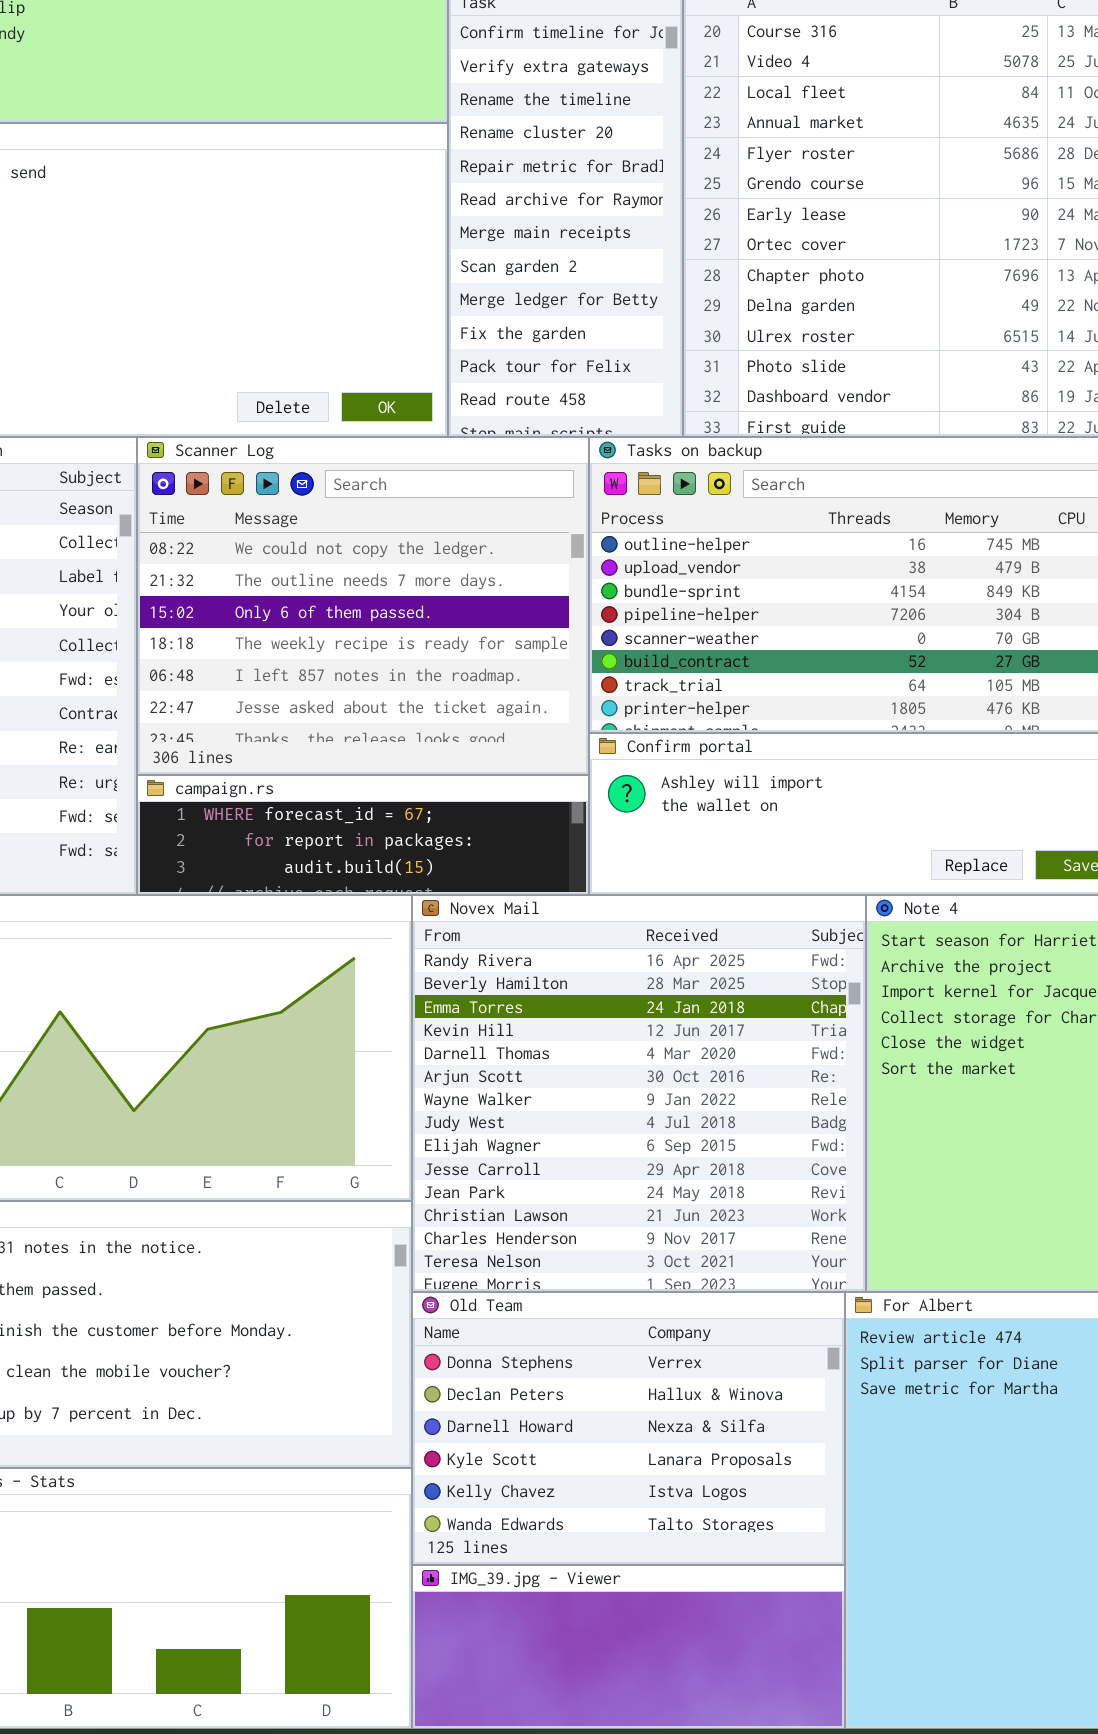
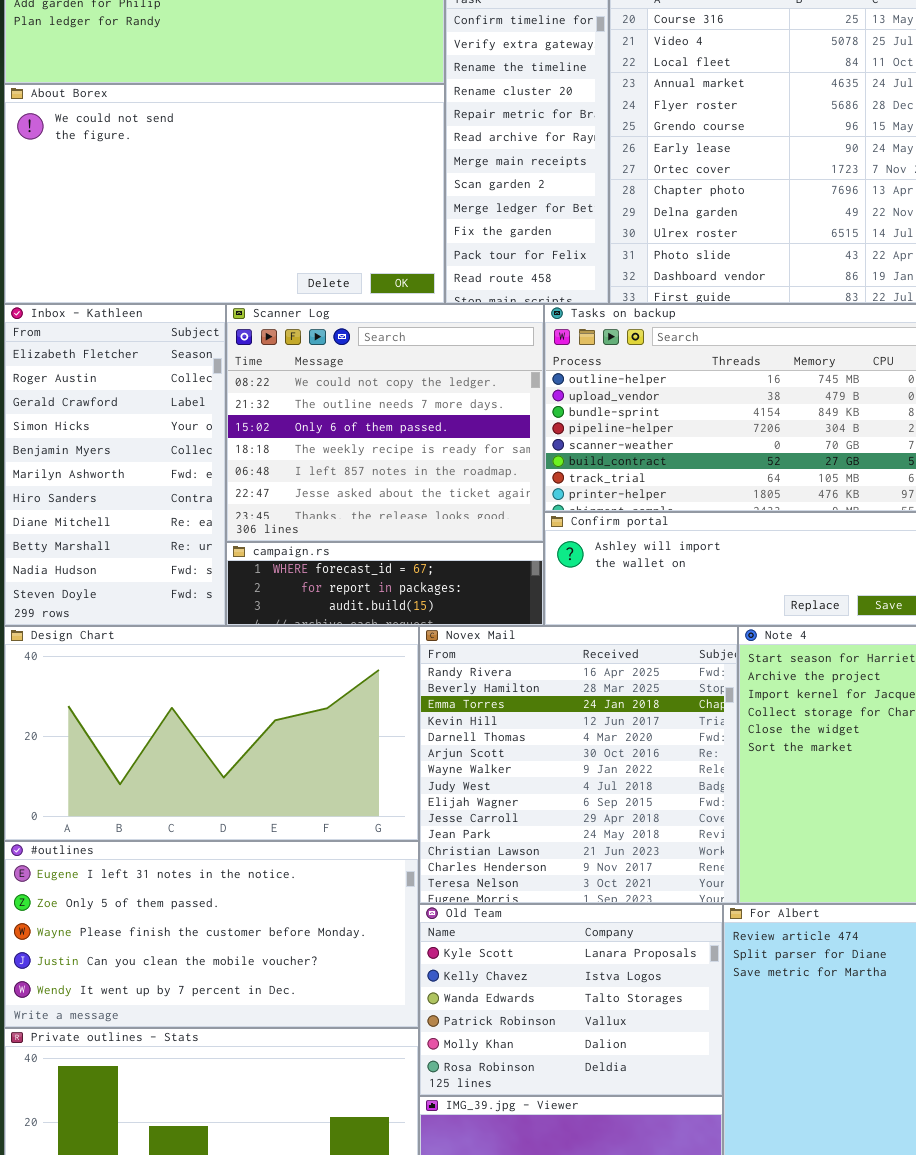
Old Team: [412,1292,845,1565] -> [419,904,723,1096], scrolled down 3 rows

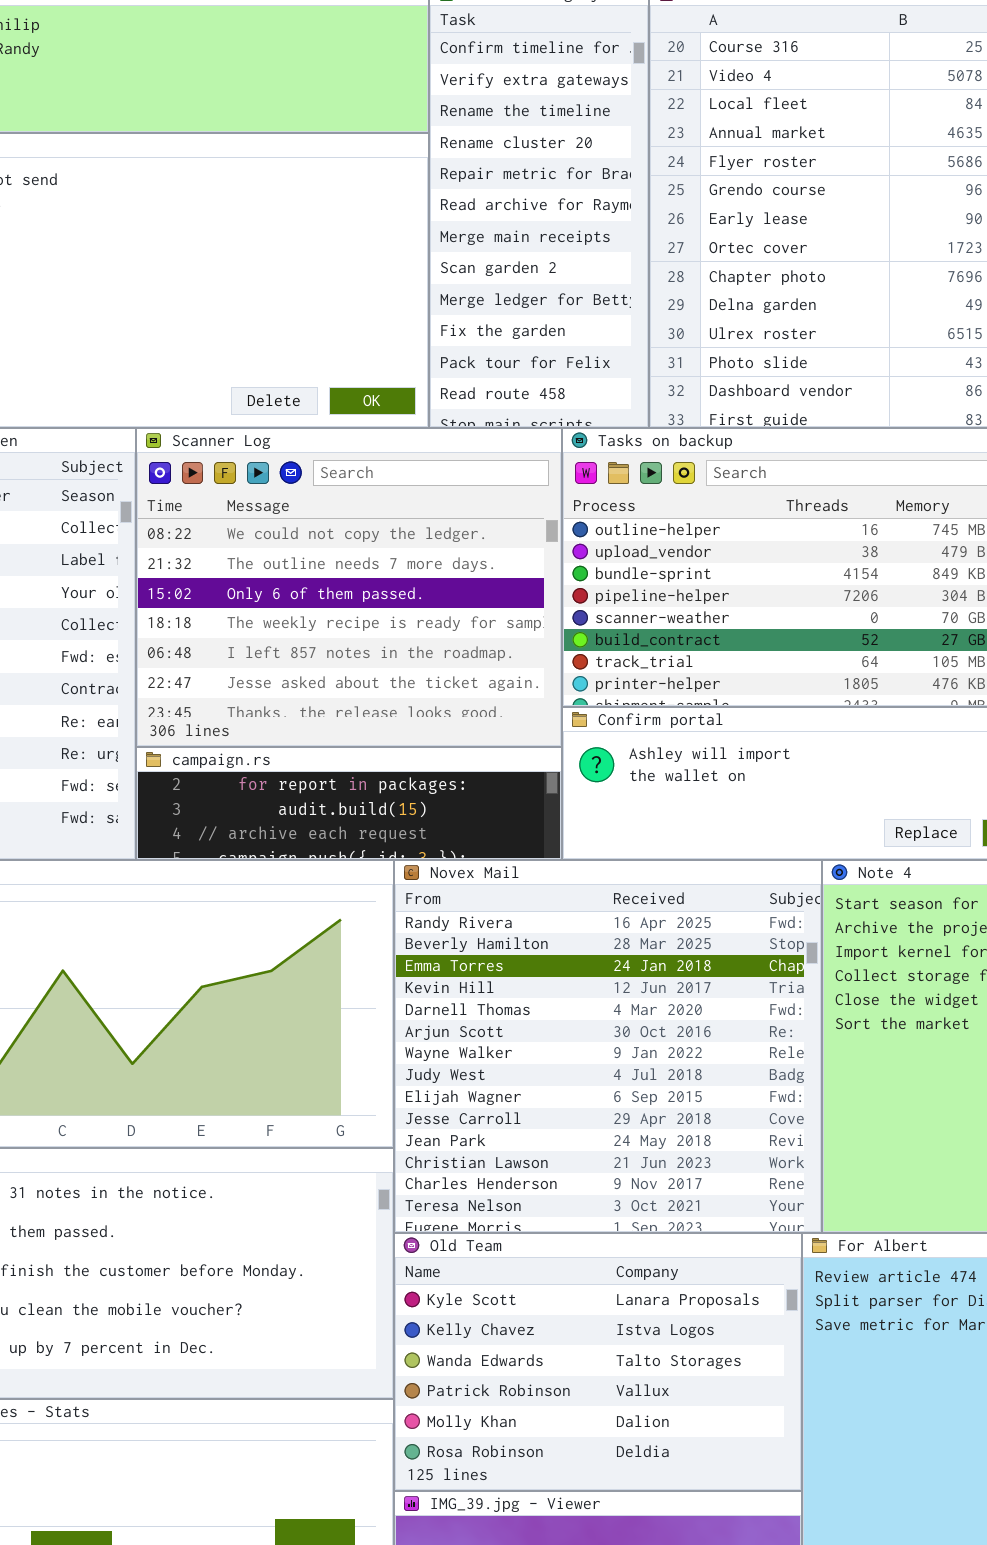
campaign.rs: [226,542,544,626] -> [136,747,562,860], scrolled down 1 row

